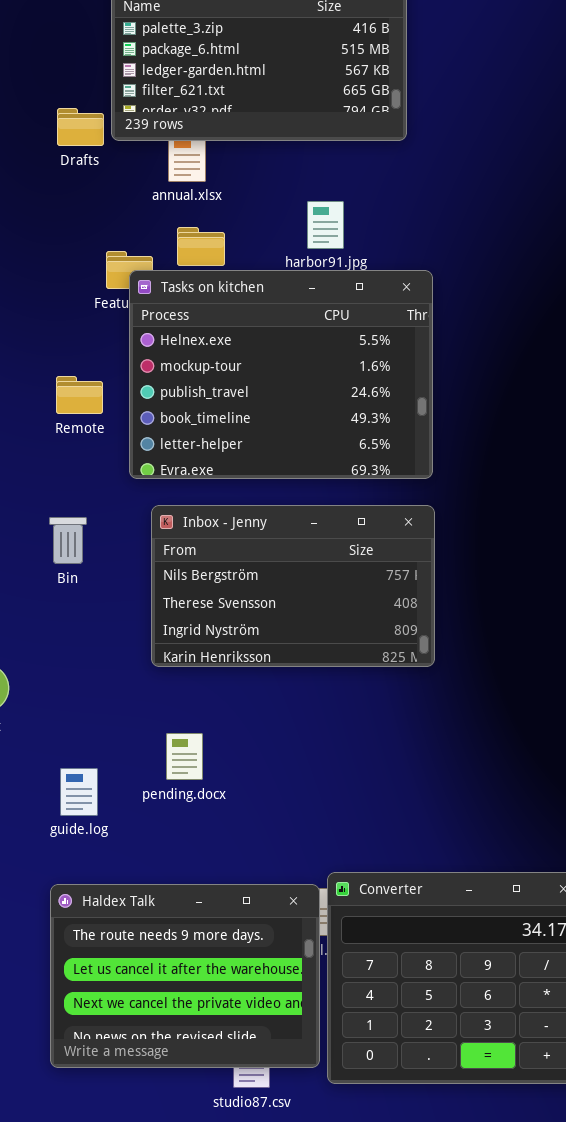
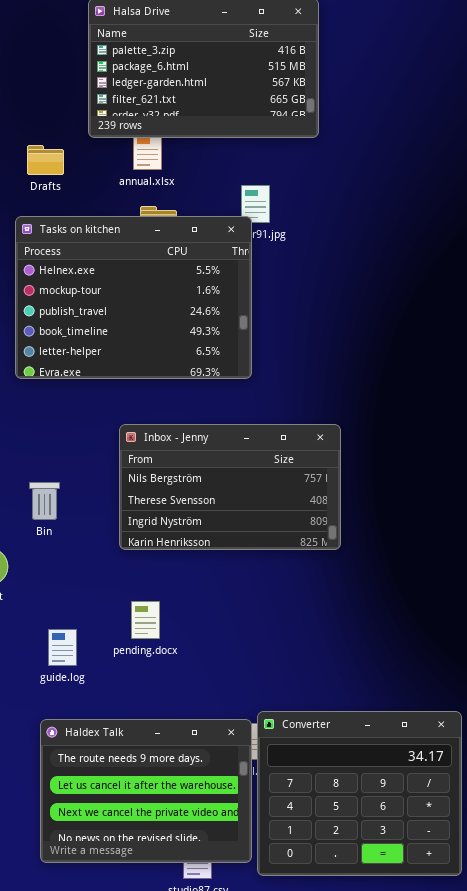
Drafts: [57,108,104,146] -> [27,145,64,175], moved
Tasks on kitchen: [129,270,433,479] -> [15,216,252,379], moved
Bin: [49,517,87,564] -> [29,482,60,520], moved

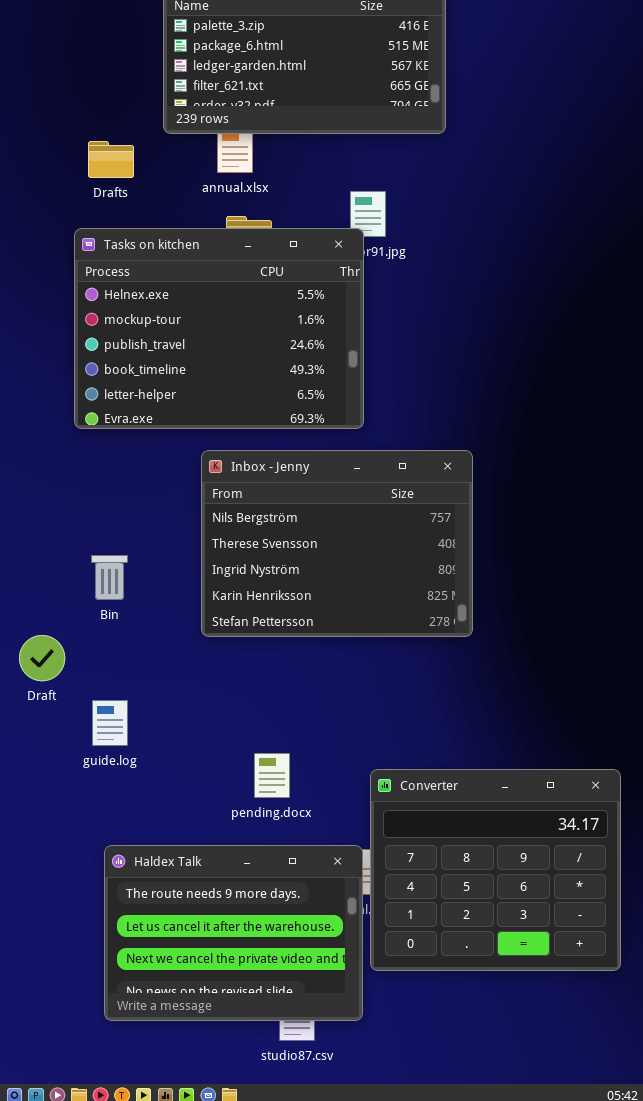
Inbox - Jenny: [119,424,341,550] -> [201,450,473,637], resized
pending.docx: [131,601,160,639] -> [254,753,290,798], moved
guide.log: [48,629,77,666] -> [92,700,128,746], moved
Converter: [257,711,462,876] -> [370,769,621,971], moved

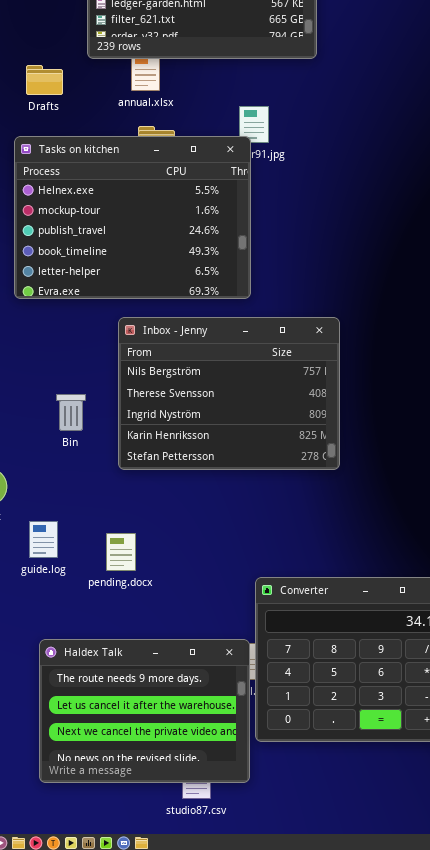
Bin: [91,555,128,600] -> [56,394,86,431], moved
pending.docx: [254,753,290,798] -> [106,533,136,571], moved

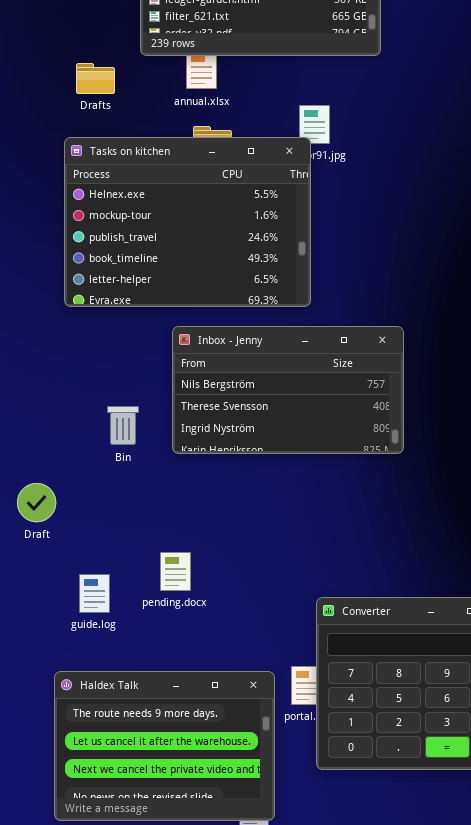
Inbox - Jenny: [118,317,340,470] -> [172,326,404,454], resized
guide.log: [29,521,58,558] -> [79,574,110,613], moved
Haldex Talk: [39,639,250,783] -> [54,671,275,821], moved

